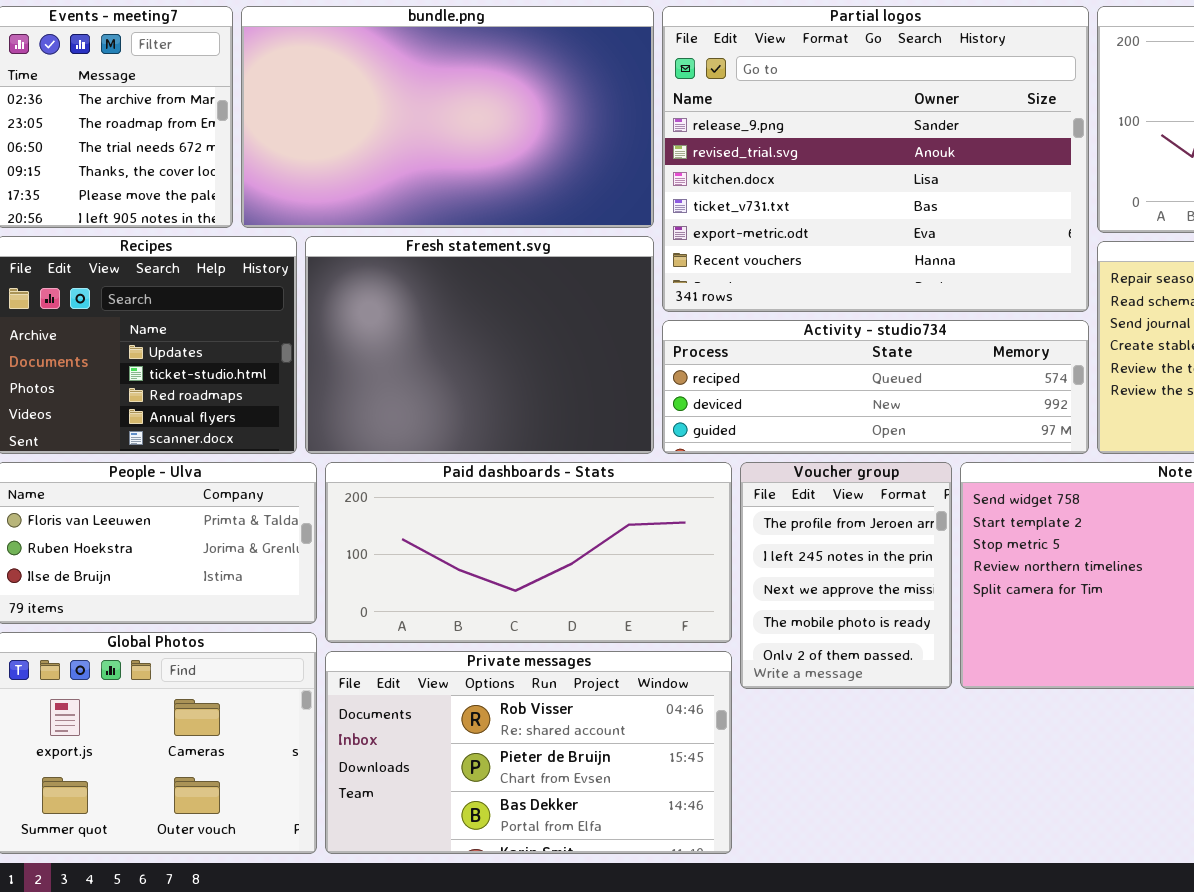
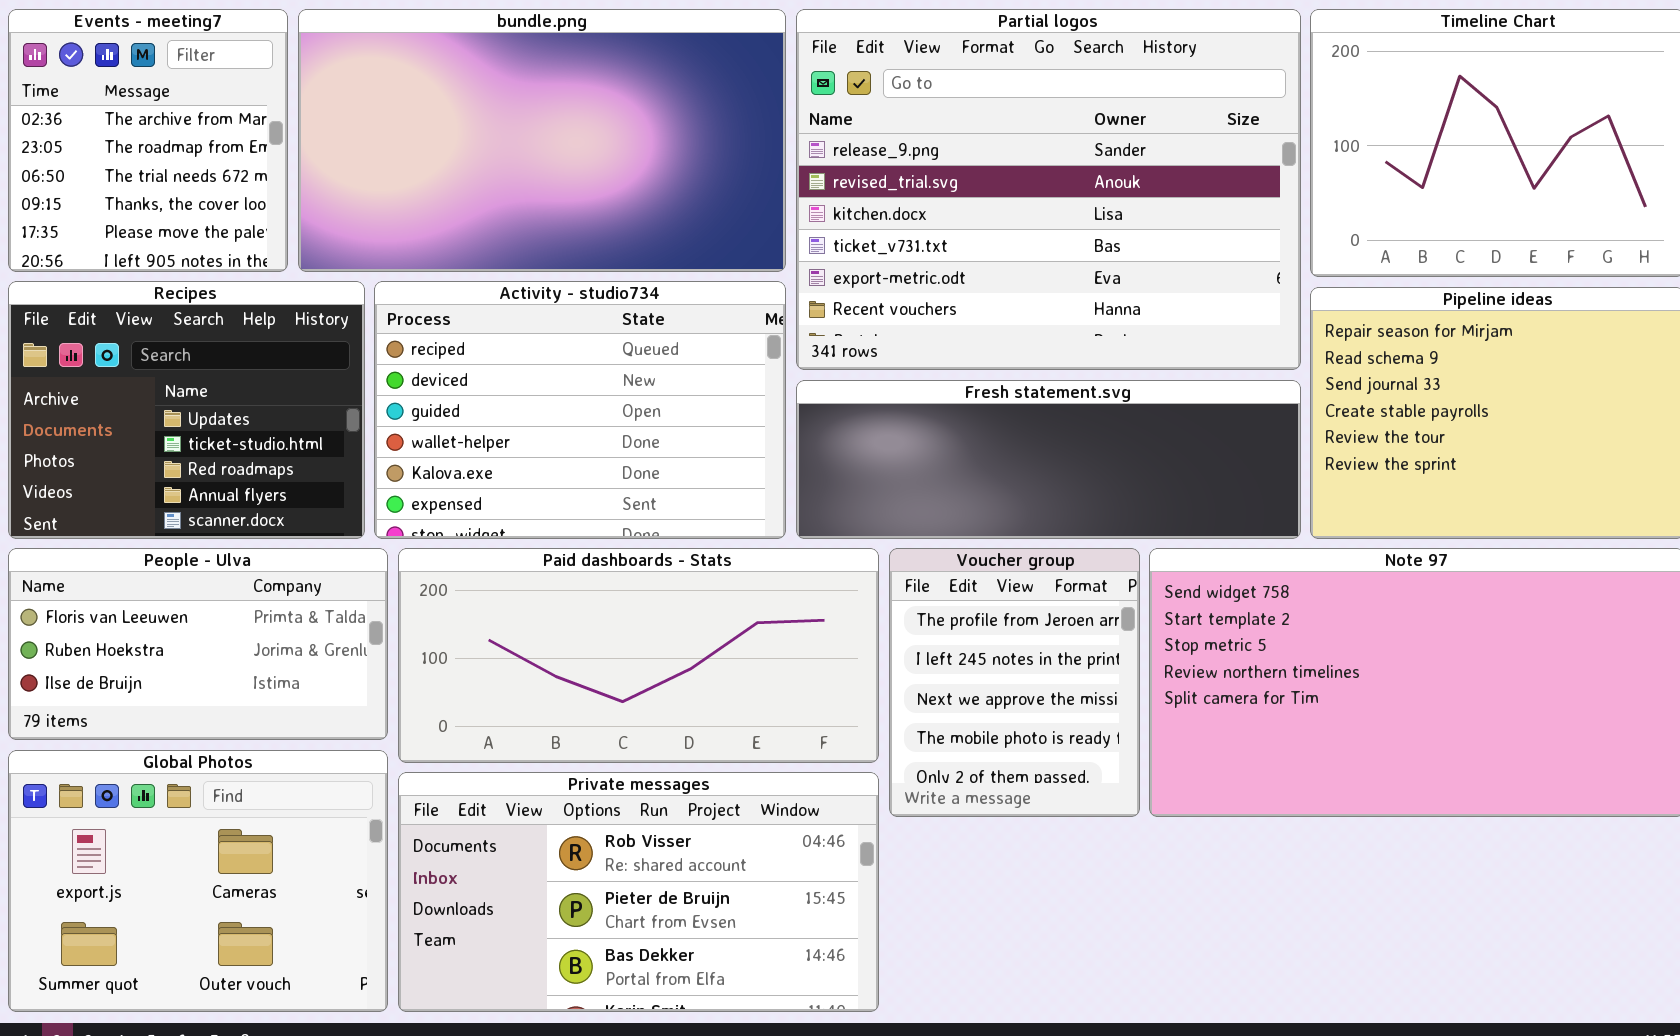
Fresh statement.svg: [305,236,654,454] -> [796,380,1301,539], moved, resized
Activity - studio734: [662,320,1089,454] -> [374,281,786,539], moved, resized

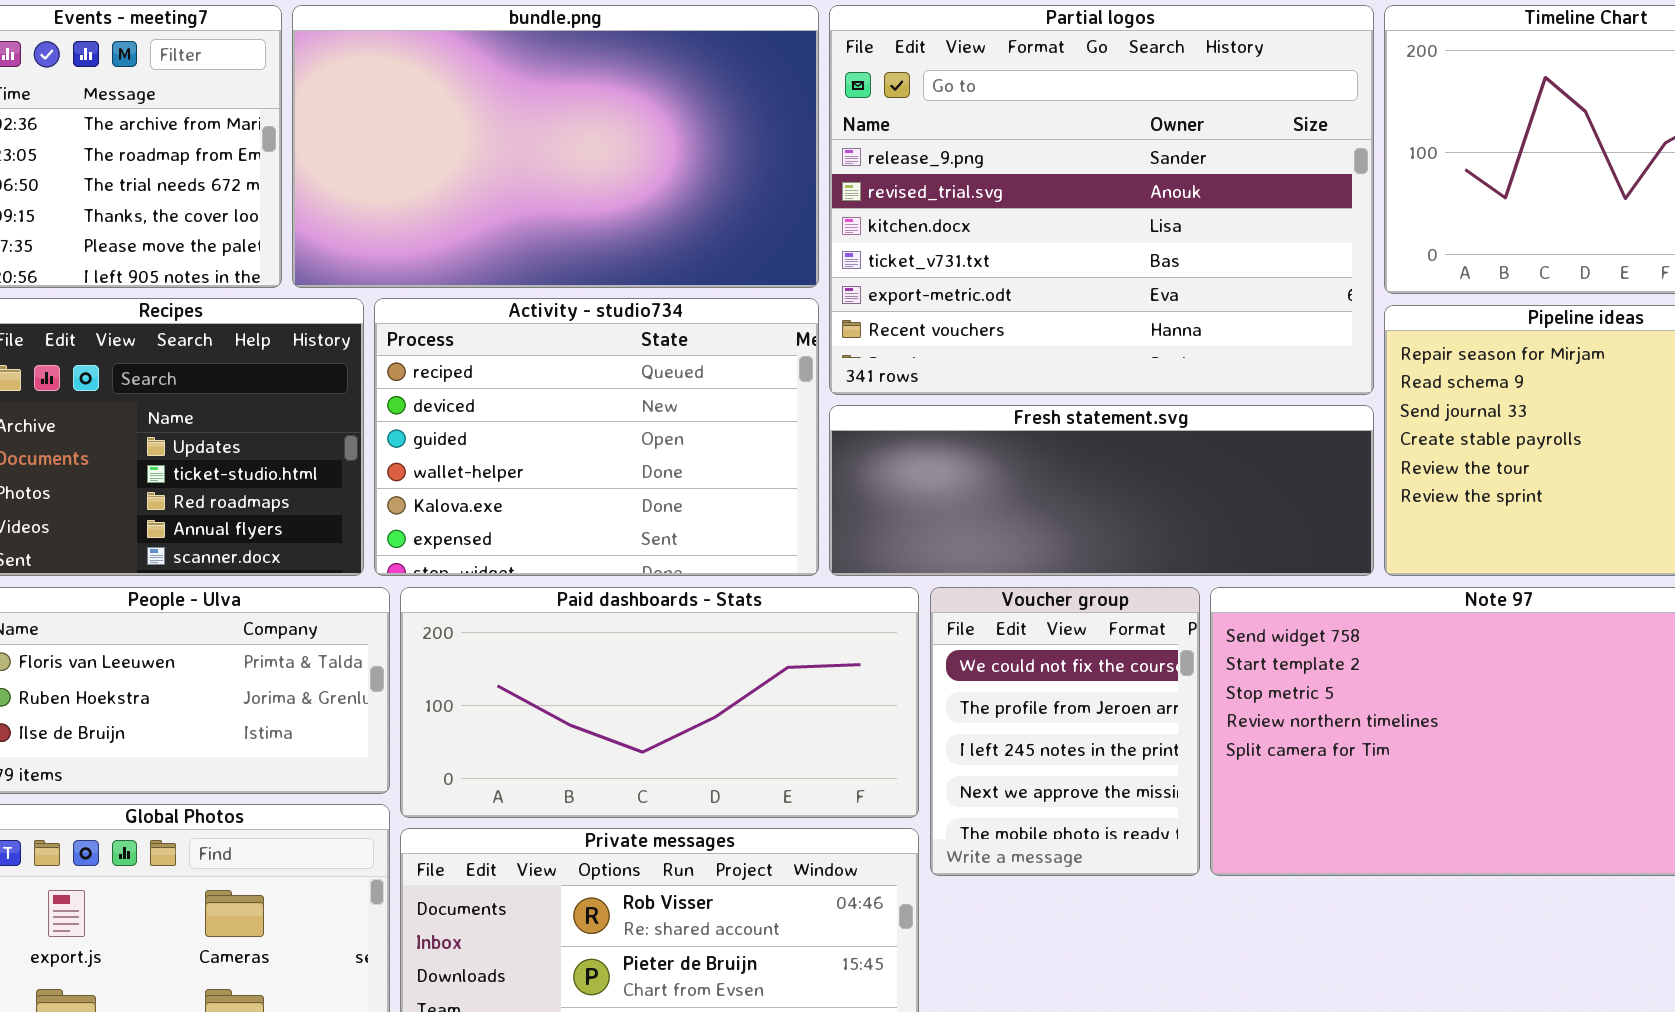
Voucher group: [889,548,1140,817] -> [930,587,1200,876], scrolled up 1 row

